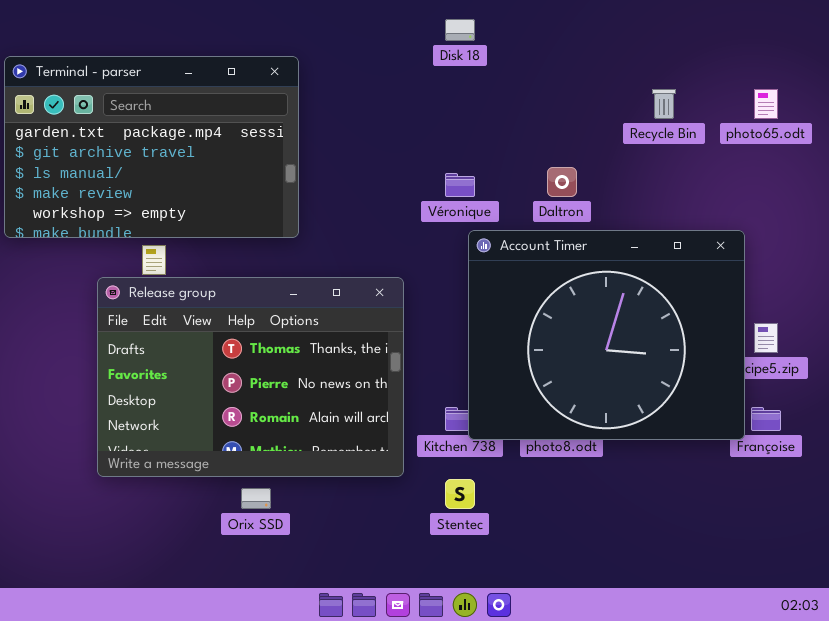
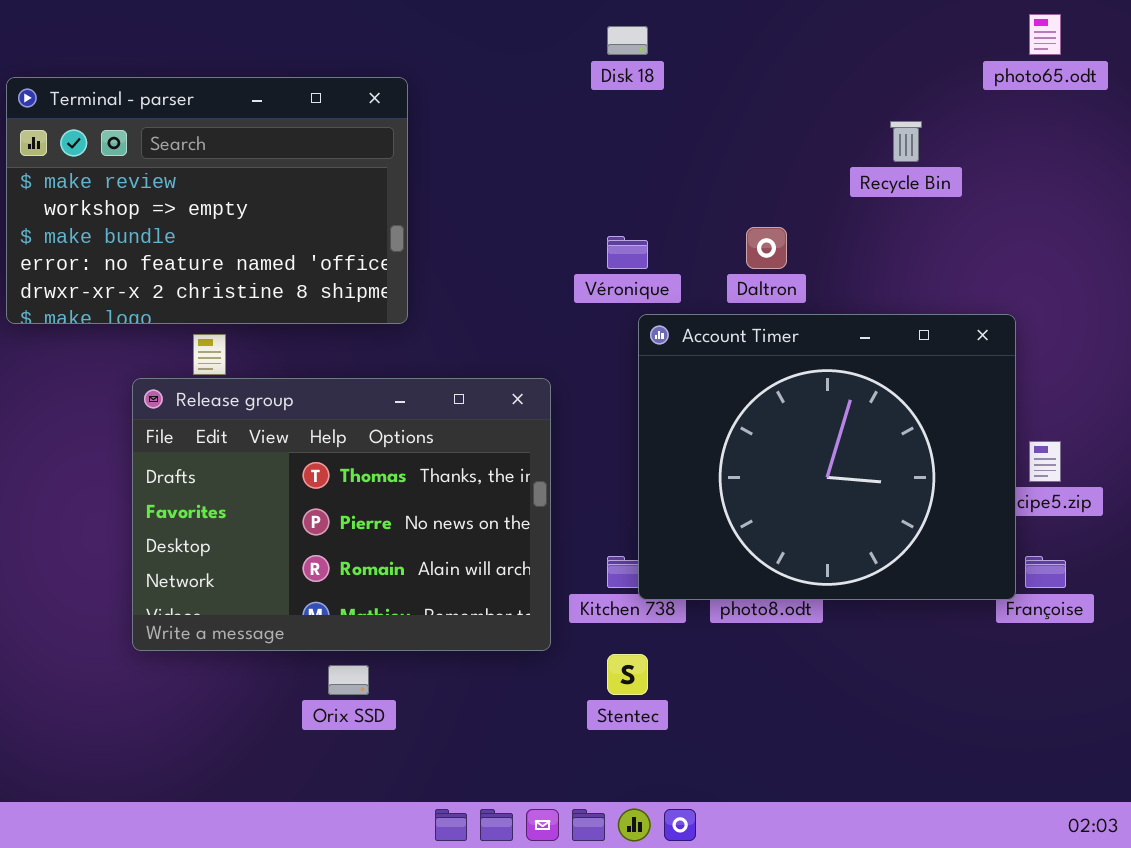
Terminal - parser: [4,56,299,238] -> [6,77,408,324], scrolled down 3 rows
photo65.odt: [754,89,778,119] -> [1029,14,1061,55], moved

